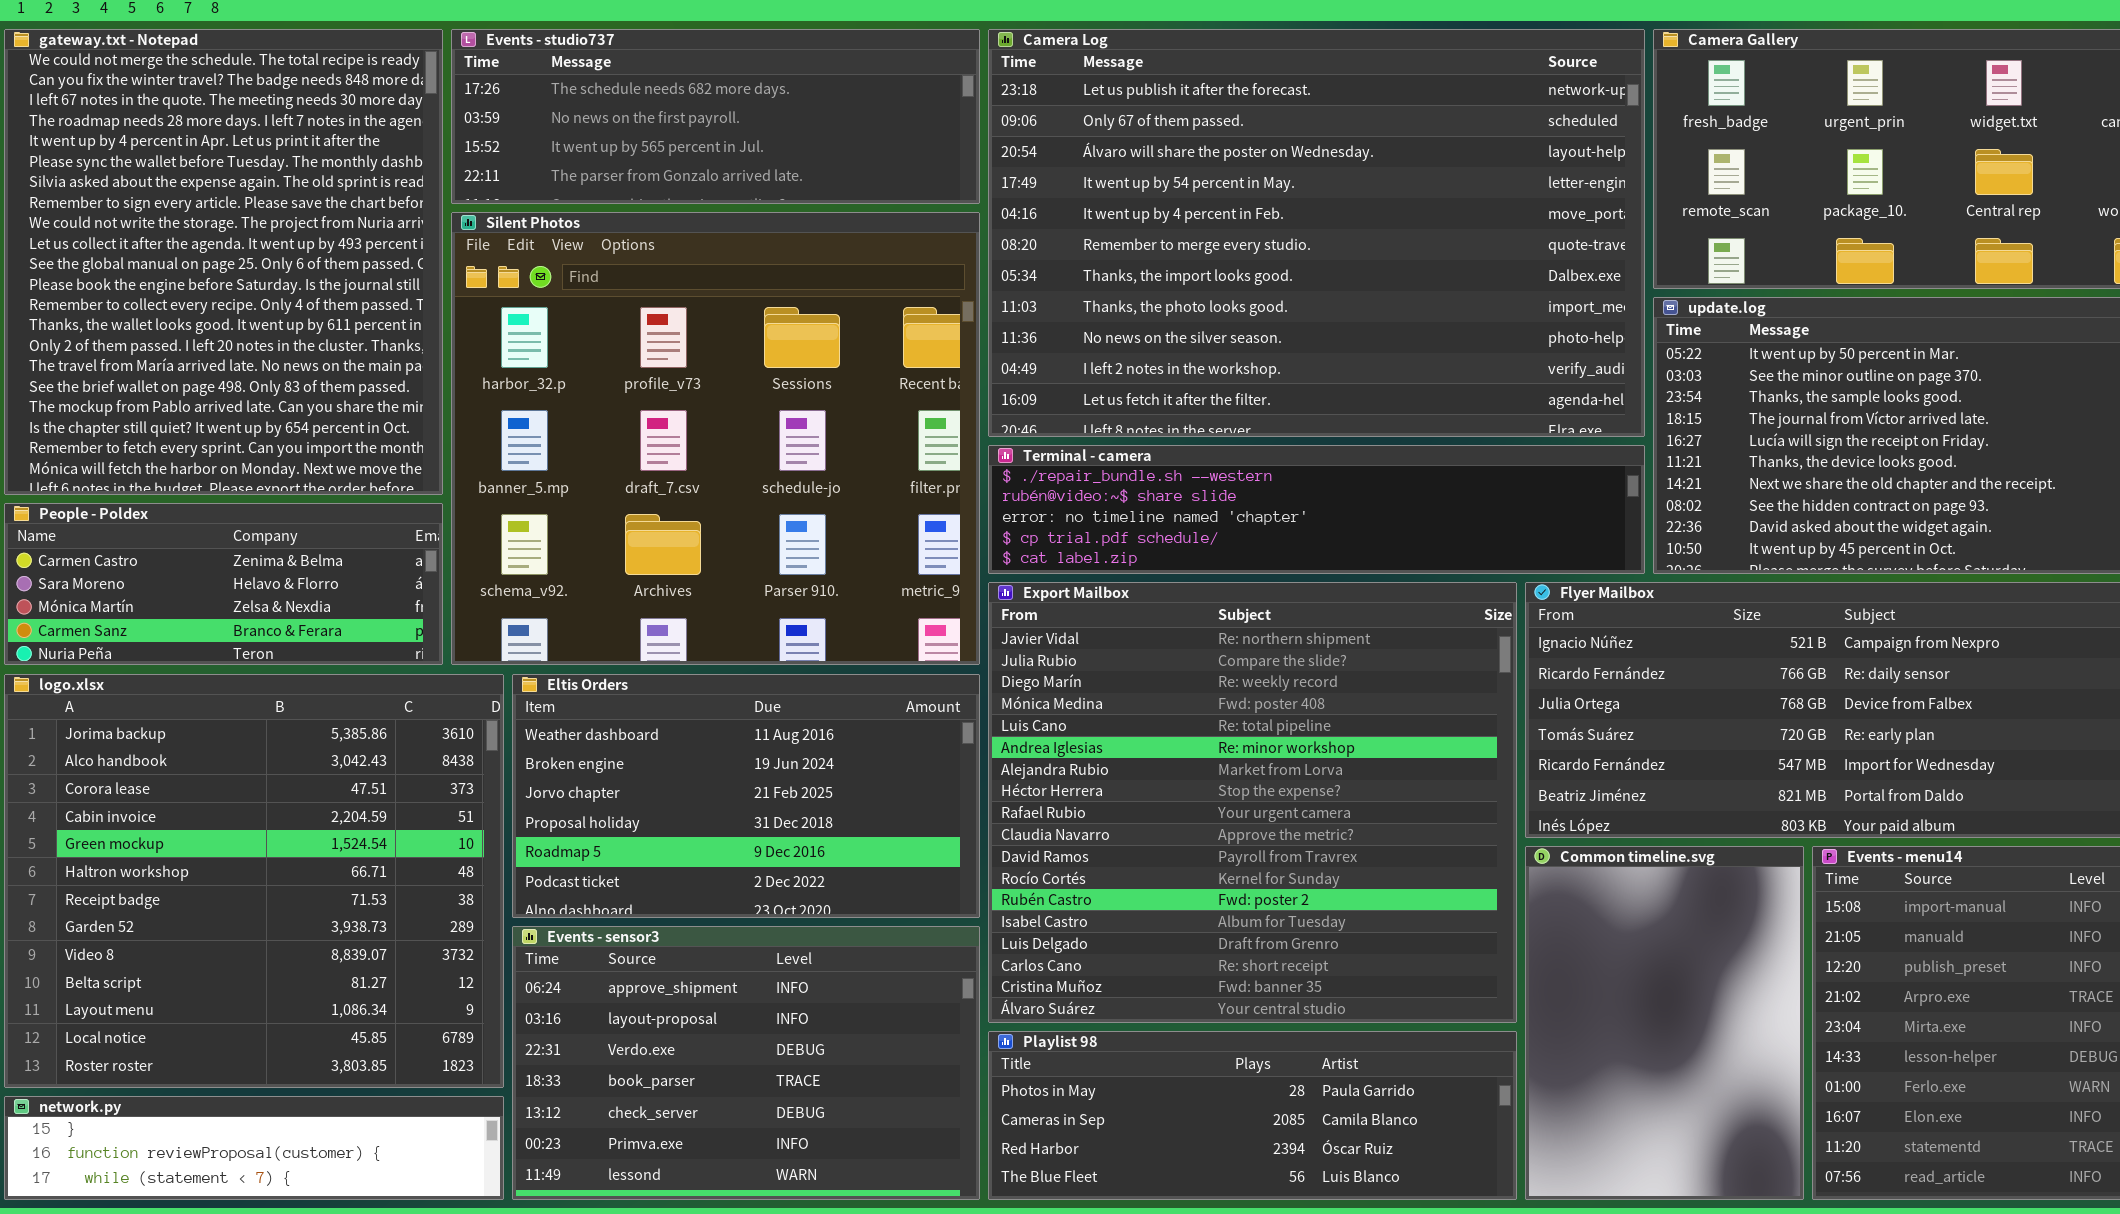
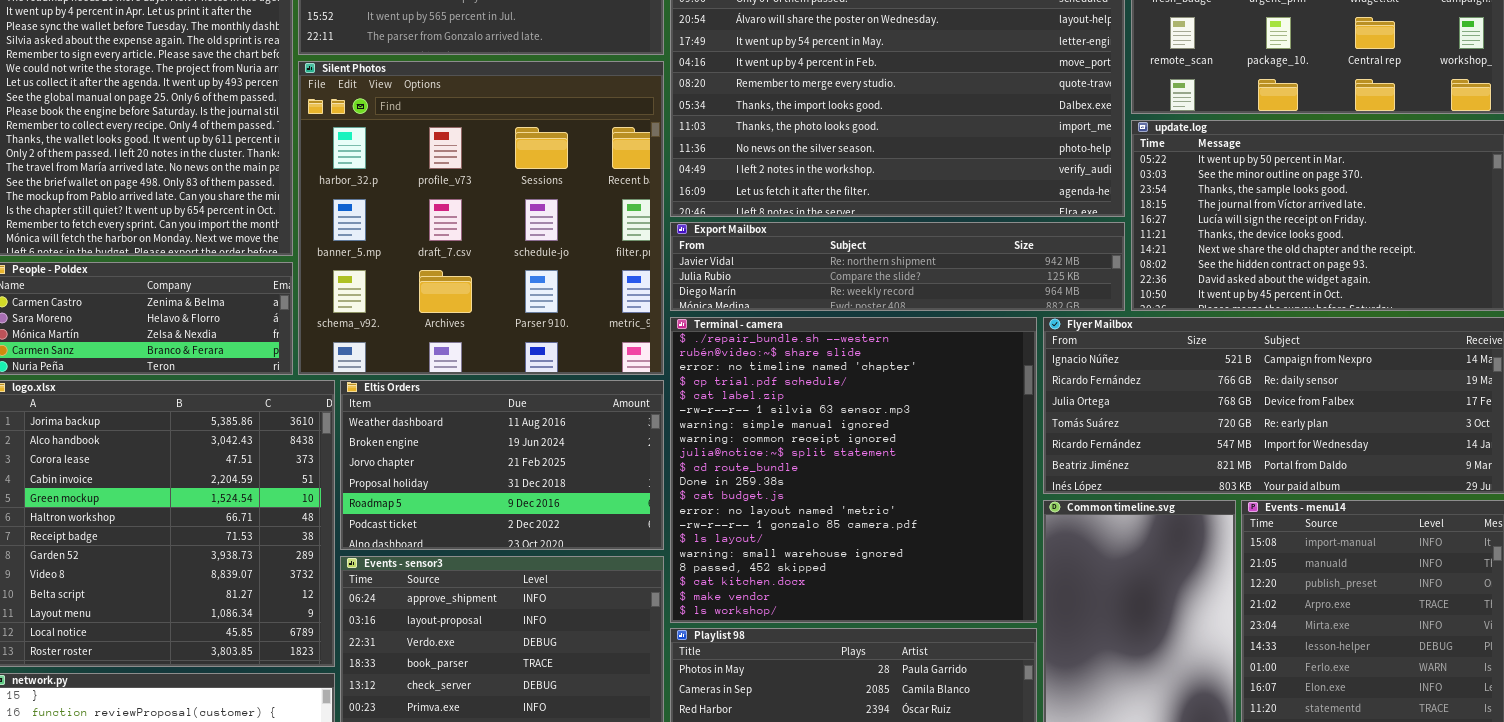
Terminal - camera: [988,445,1645,574] -> [670,317,1037,623], moved, resized
Export Mailbox: [988,582,1517,1023] -> [670,222,1125,311], moved, resized

